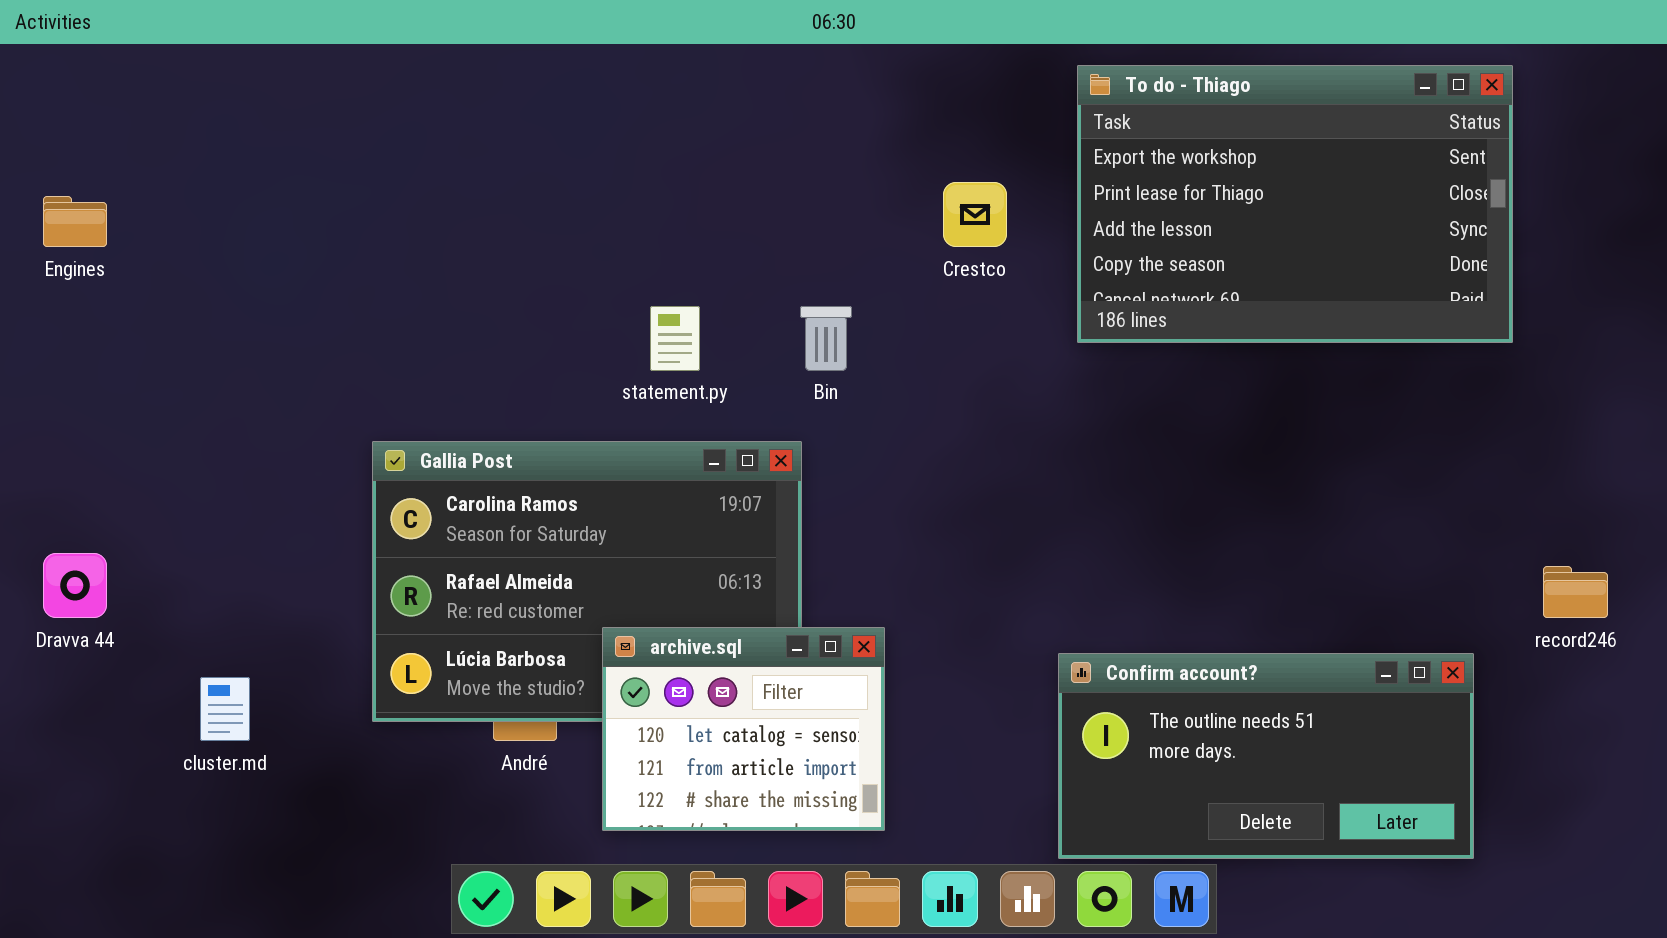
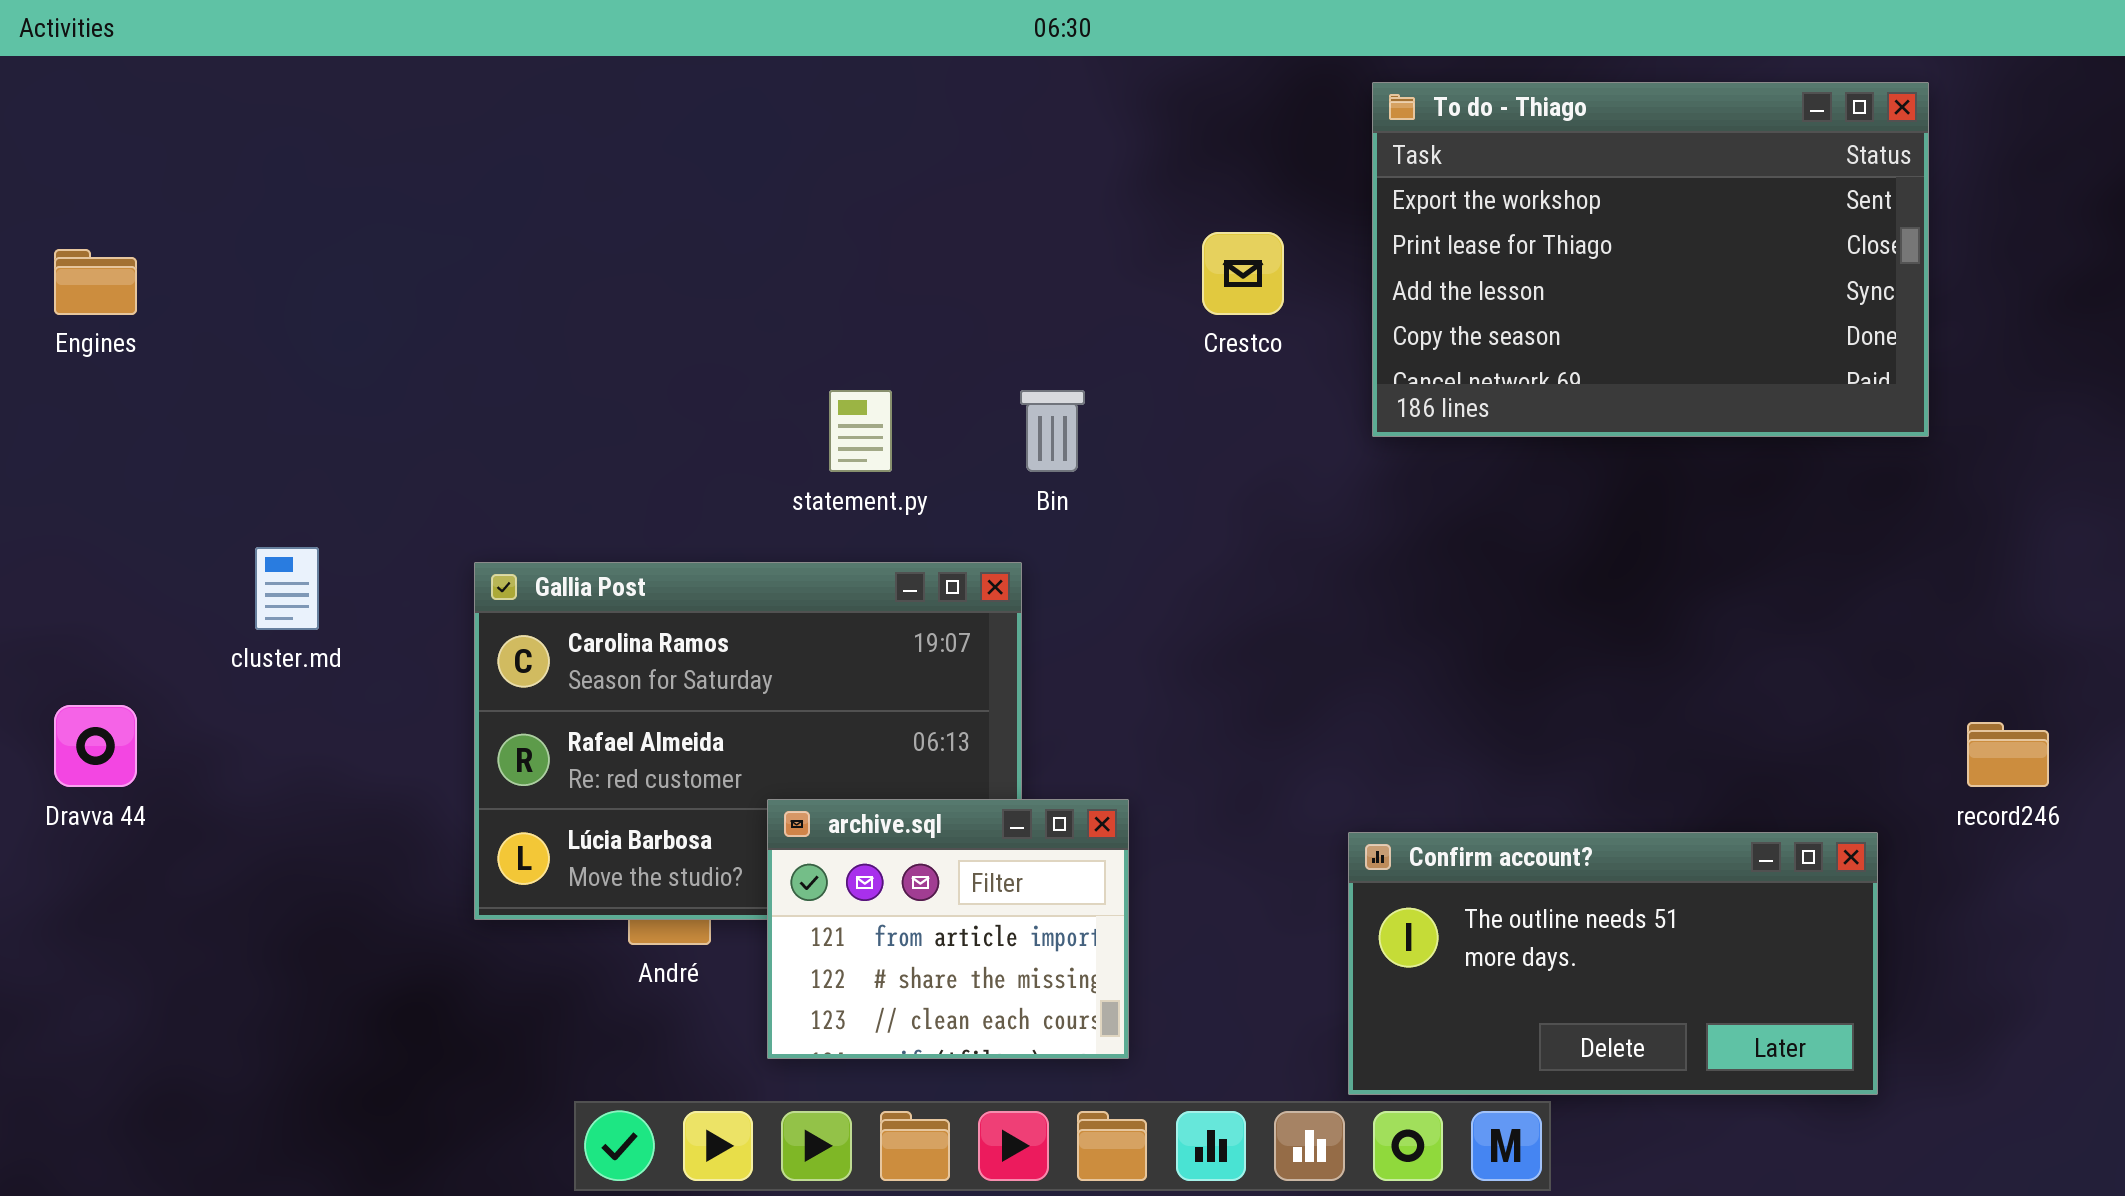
archive.sql: [602,627,885,831] -> [767,799,1129,1059], scrolled down 1 row
cluster.md: [200,677,250,741] -> [255,547,319,630], moved

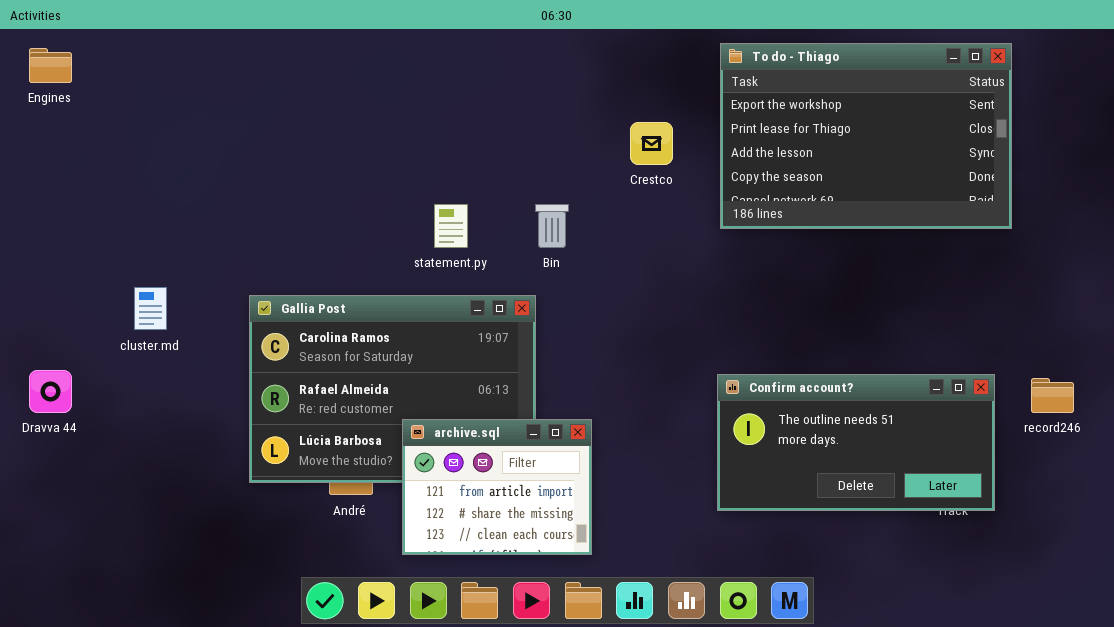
Engines: [54,249,137,315] -> [29,48,72,83], moved
Confirm account?: [1348,832,1878,1095] -> [717,374,995,511], moved

